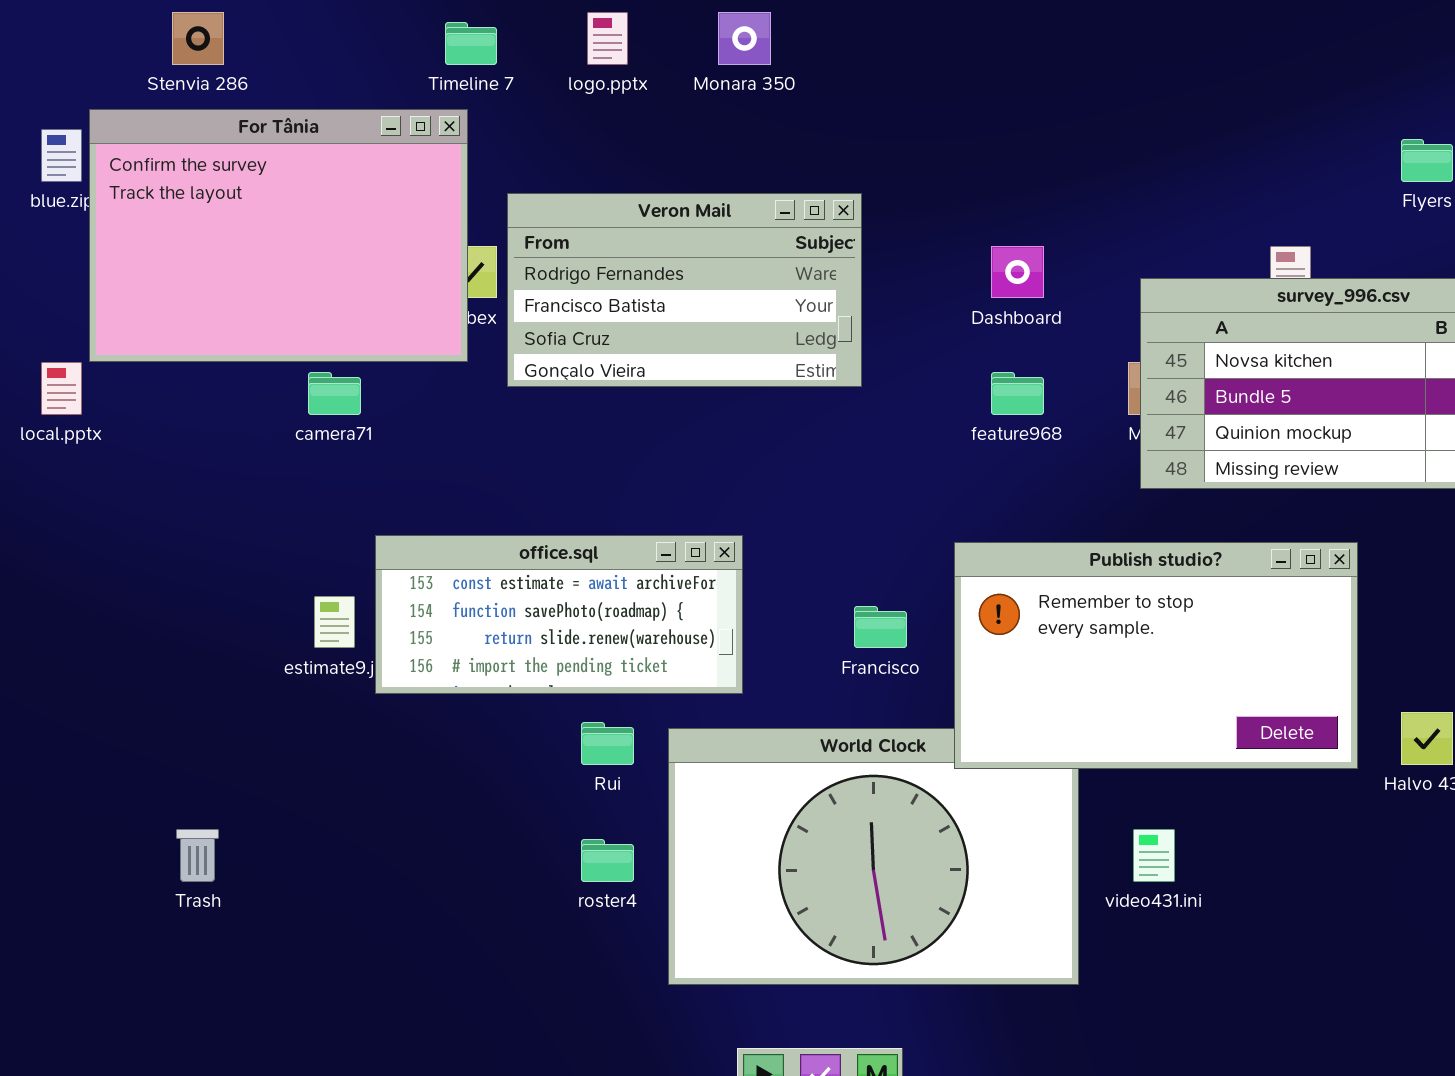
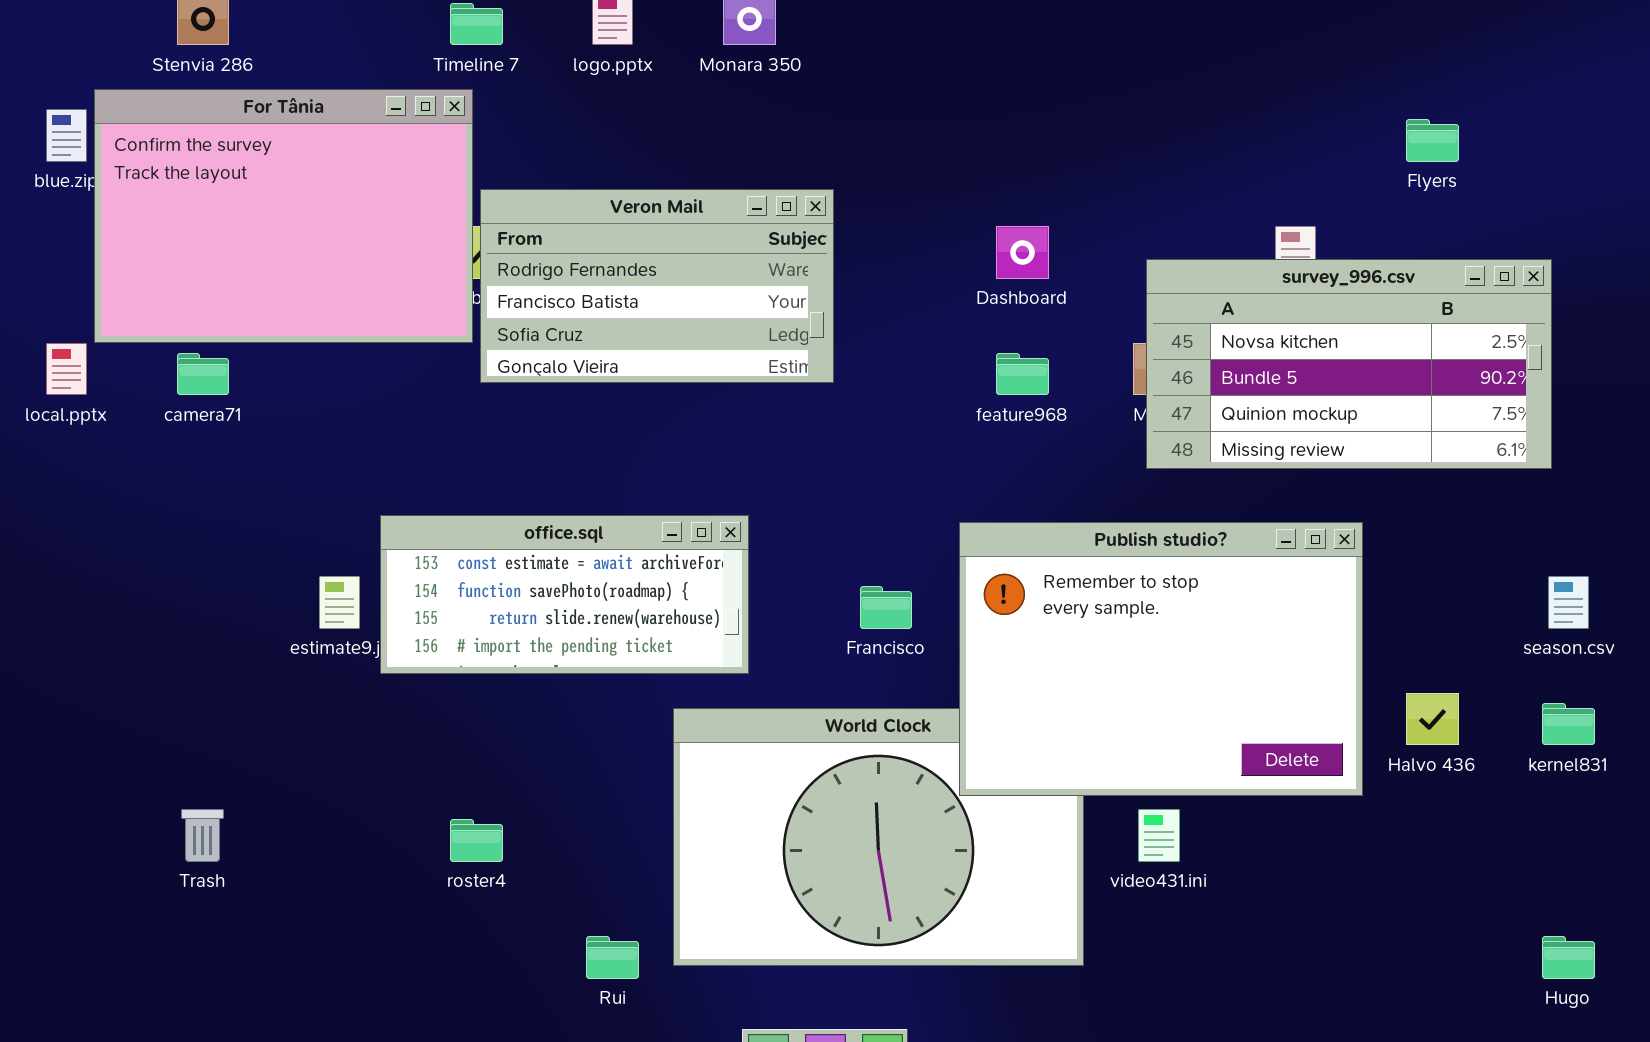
Veron Mail: [507,193,862,387] -> [480,189,834,383], moved
camera71: [308,372,361,415] -> [177,353,229,395], moved
Publish studio?: [954,542,1358,769] -> [959,522,1363,796], resized
Rui: [581,722,634,765] -> [586,936,639,979], moved
roster4: [581,839,634,882] -> [450,819,503,862], moved

